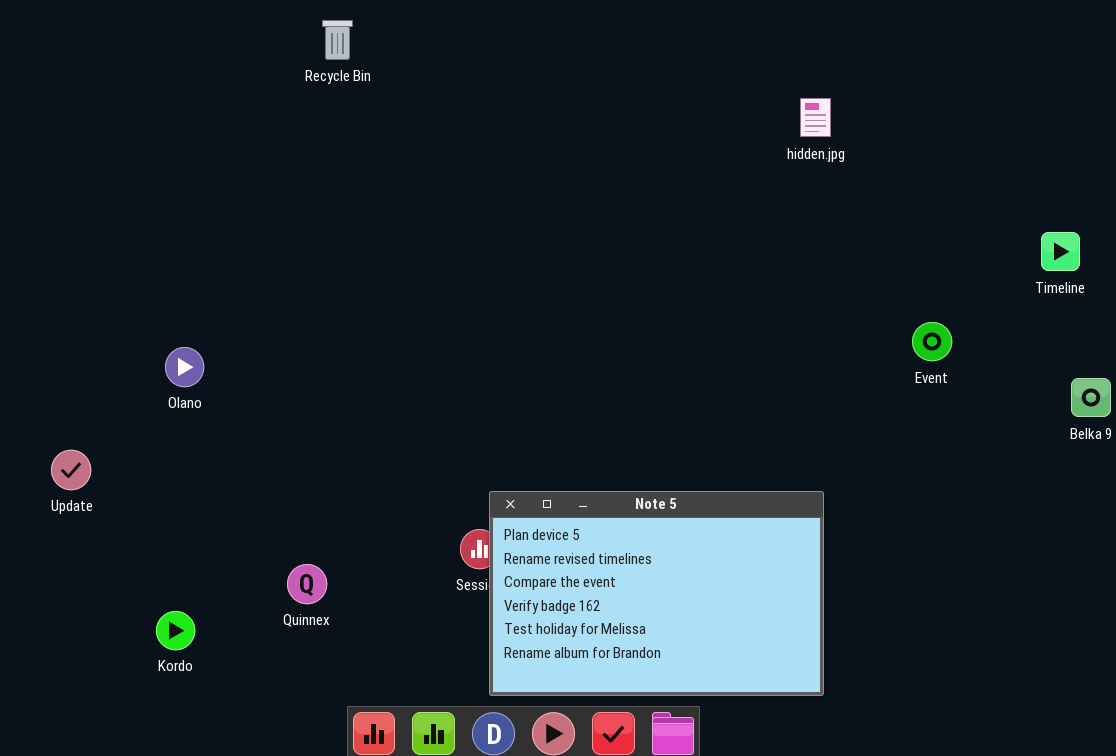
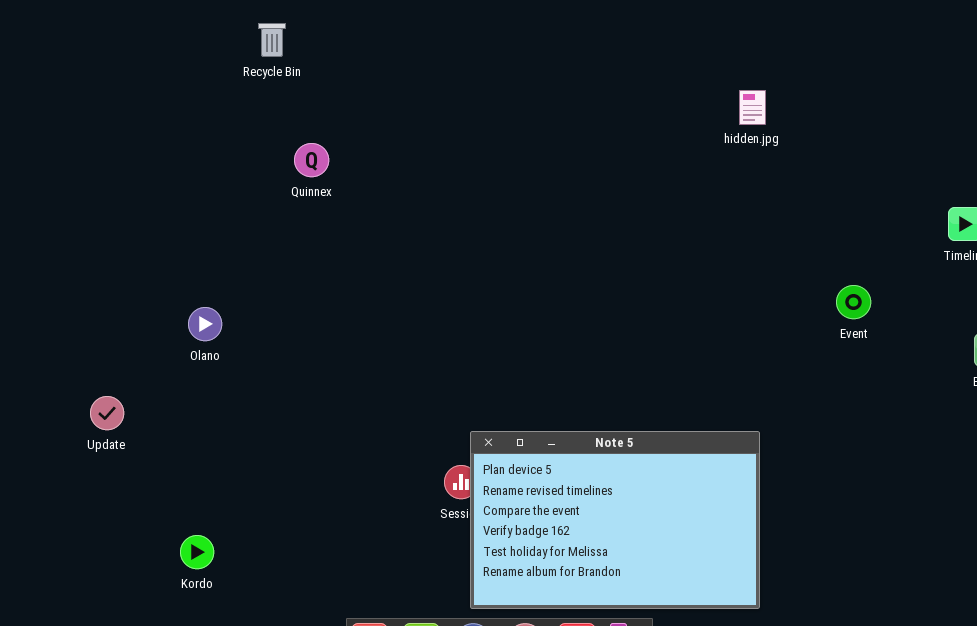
Recycle Bin: [322,20,353,60] -> [258,23,286,57], moved
Quinnex: [287,564,327,604] -> [294,143,329,177], moved

